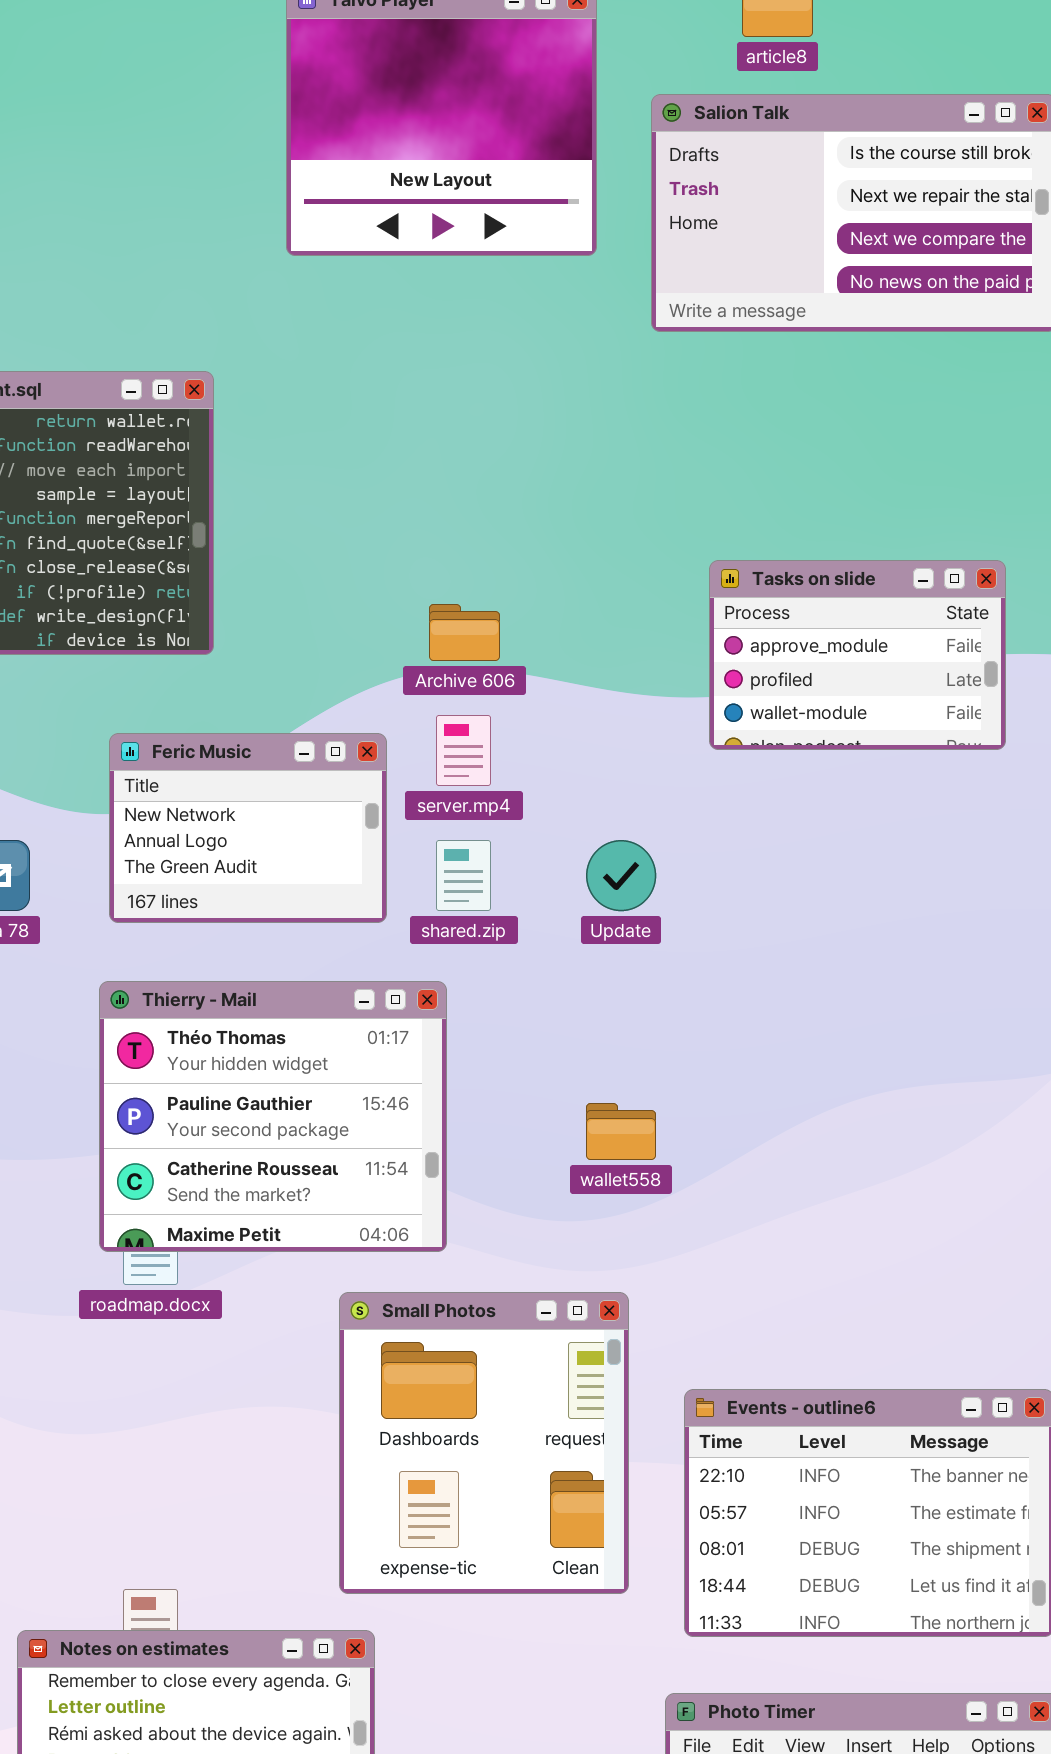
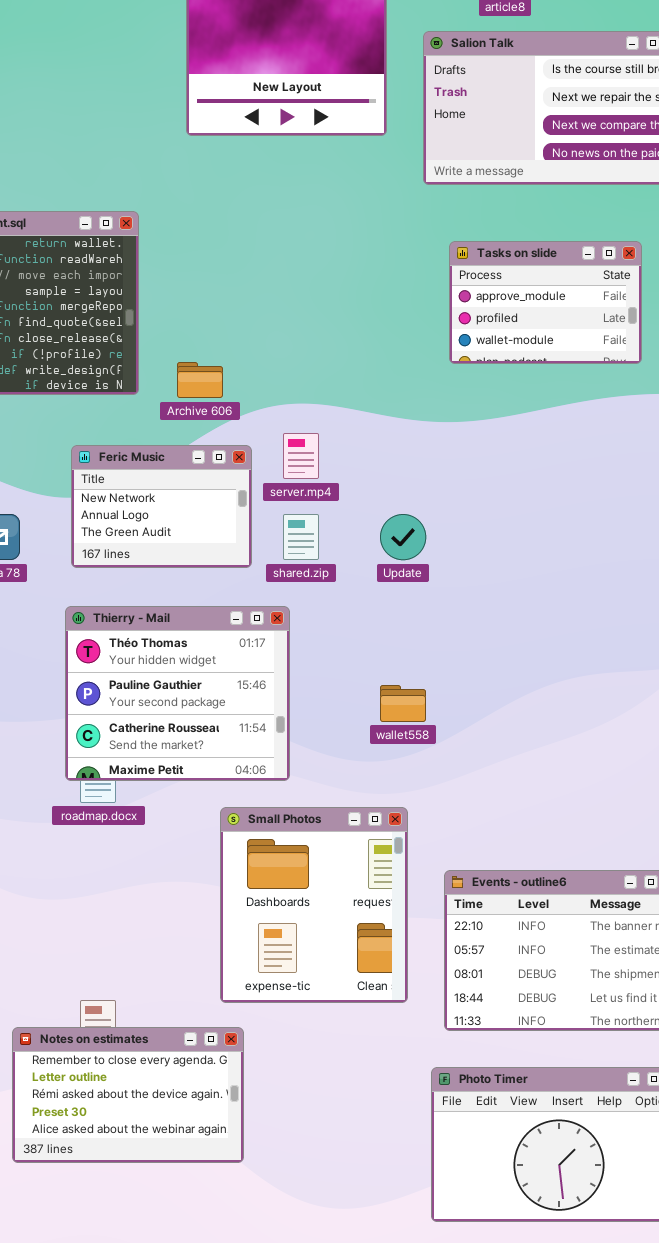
Tasks on slide: [709,560,1006,750] -> [449,241,642,364], moved
Archive 606: [429,604,500,661] -> [177,362,223,398], moved

